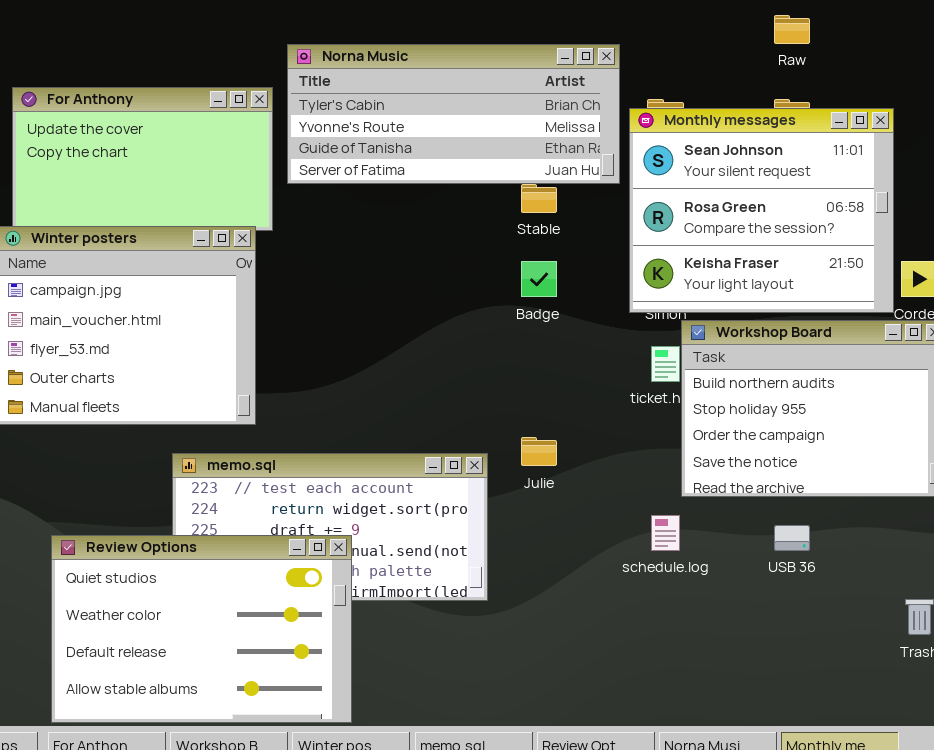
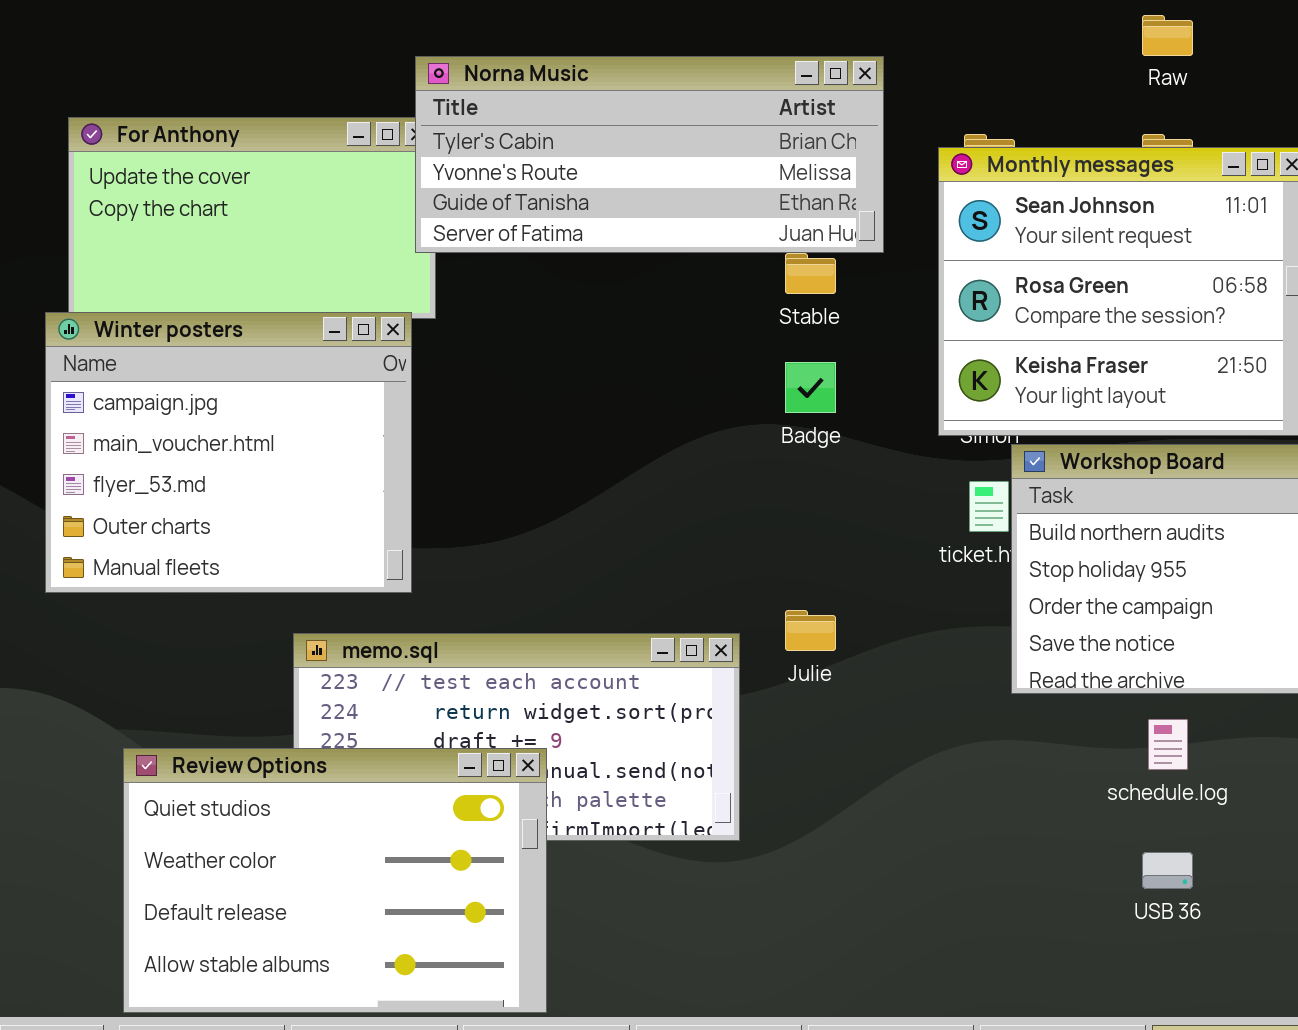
Norna Music: [287,44,620,184] -> [415,56,884,253], moved
schedule.log: [651,515,680,551] -> [1148,719,1188,770], moved
USB 36: [774,525,810,551] -> [1142,852,1193,889], moved

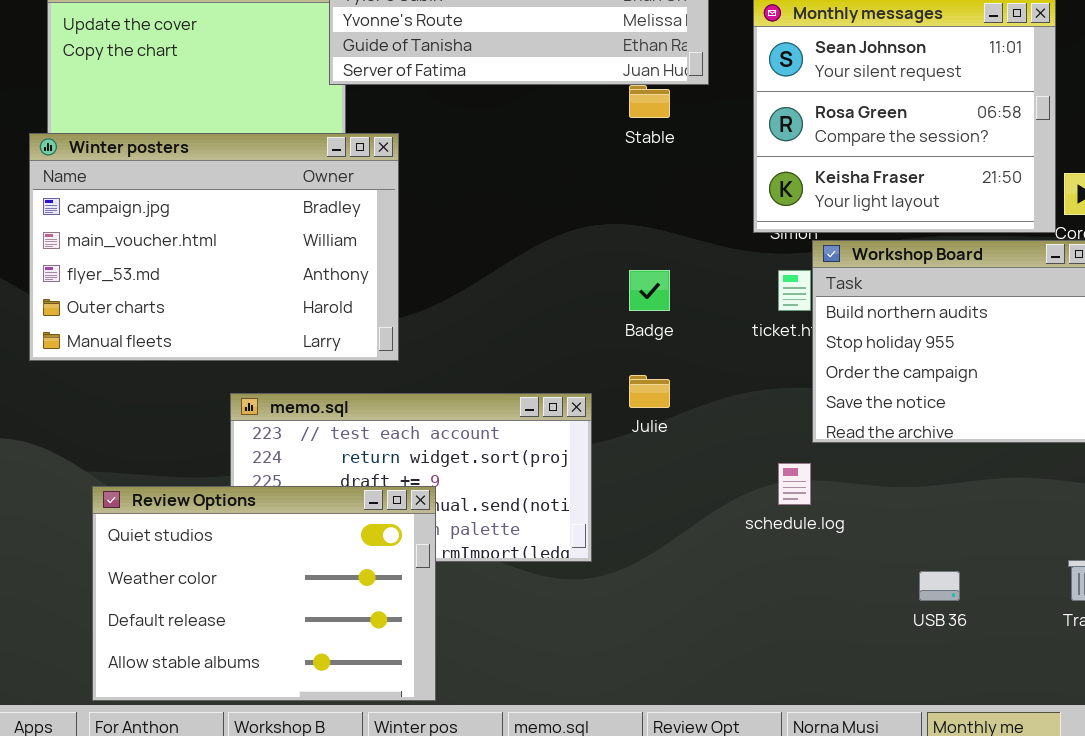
Winter posters: [45,312,412,593] -> [29,133,399,361], resized
Badge: [785,362,836,413] -> [629,270,670,311], moved
schedule.log: [1148,719,1188,770] -> [778,463,811,505], moved

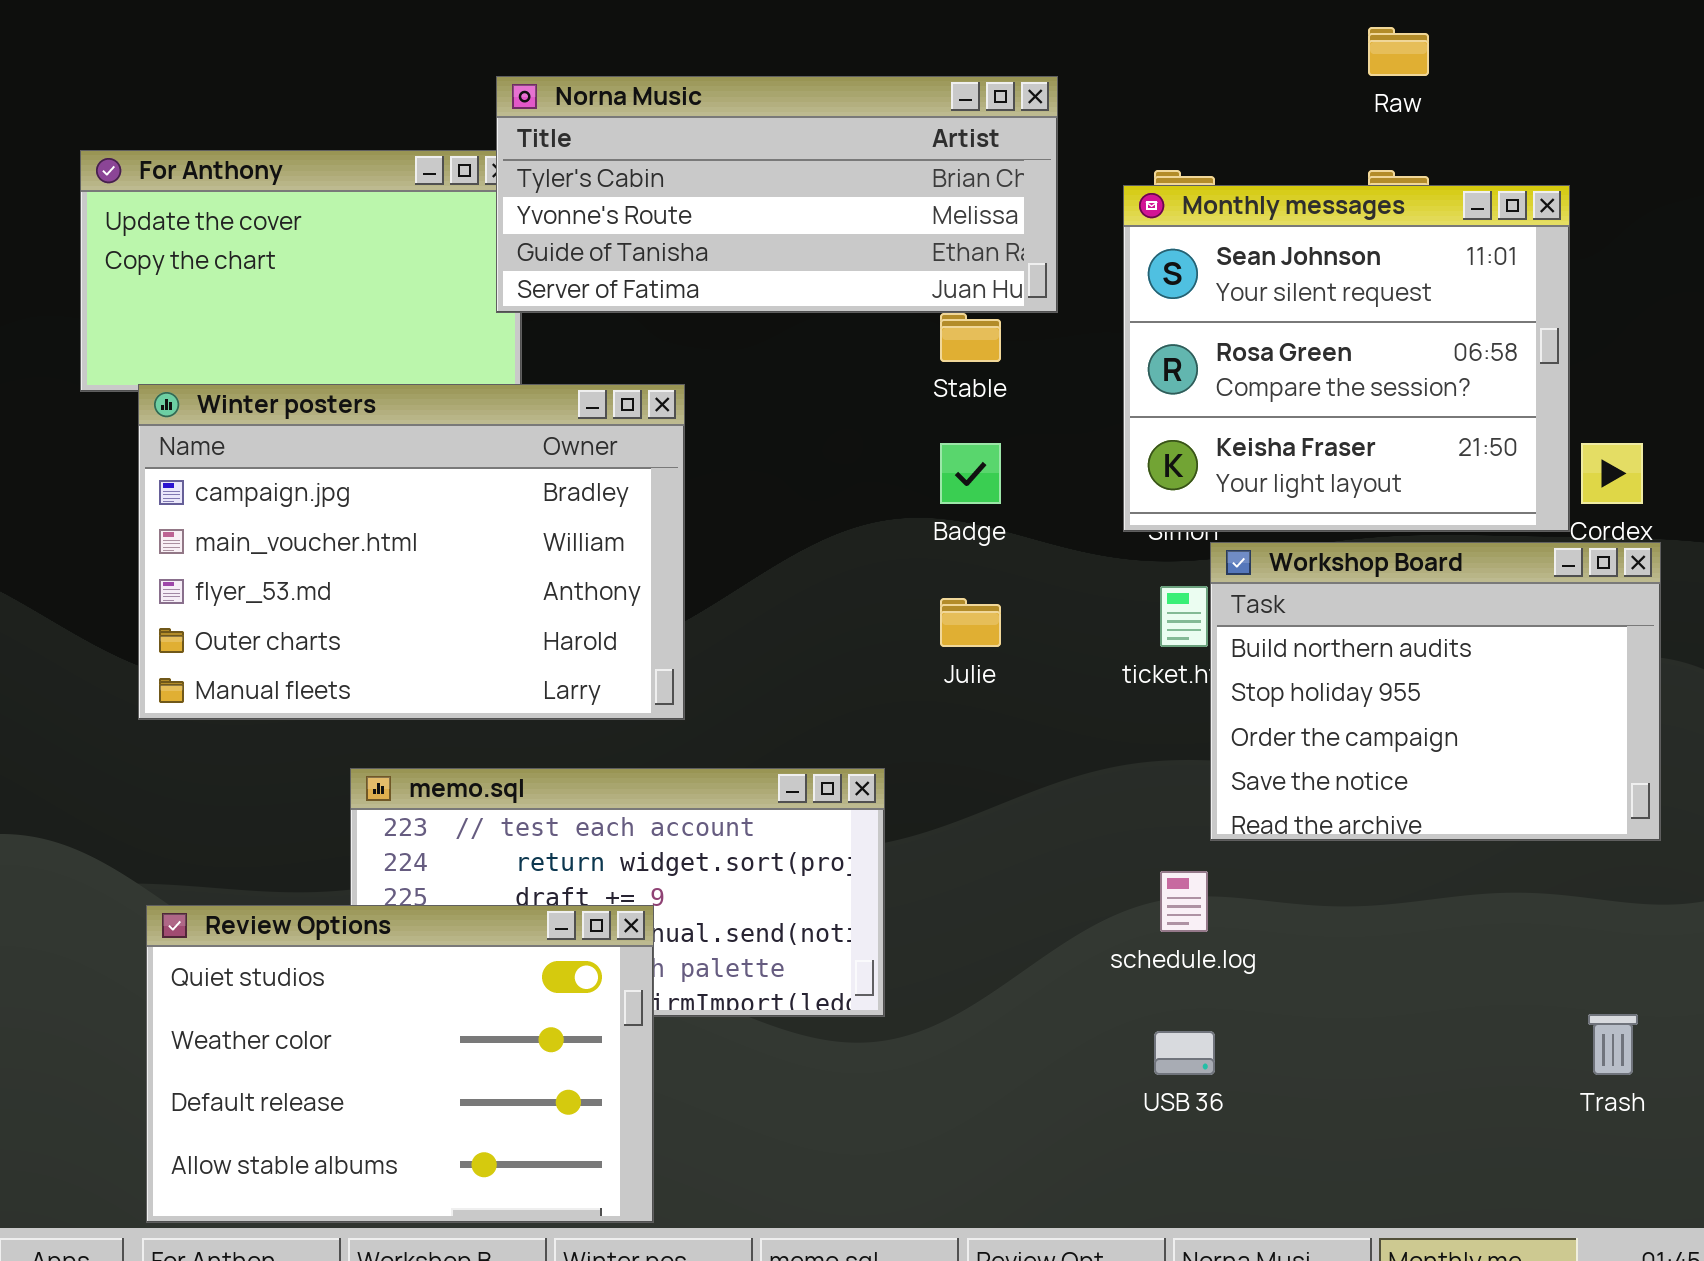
Winter posters: [29,133,399,361] -> [138,384,685,720], moved
Badge: [629,270,670,311] -> [940,443,1001,504], moved
Julie: [629,375,670,408] -> [940,598,1001,647], moved
USB 36: [919,571,960,601] -> [1154,1031,1215,1075], moved

